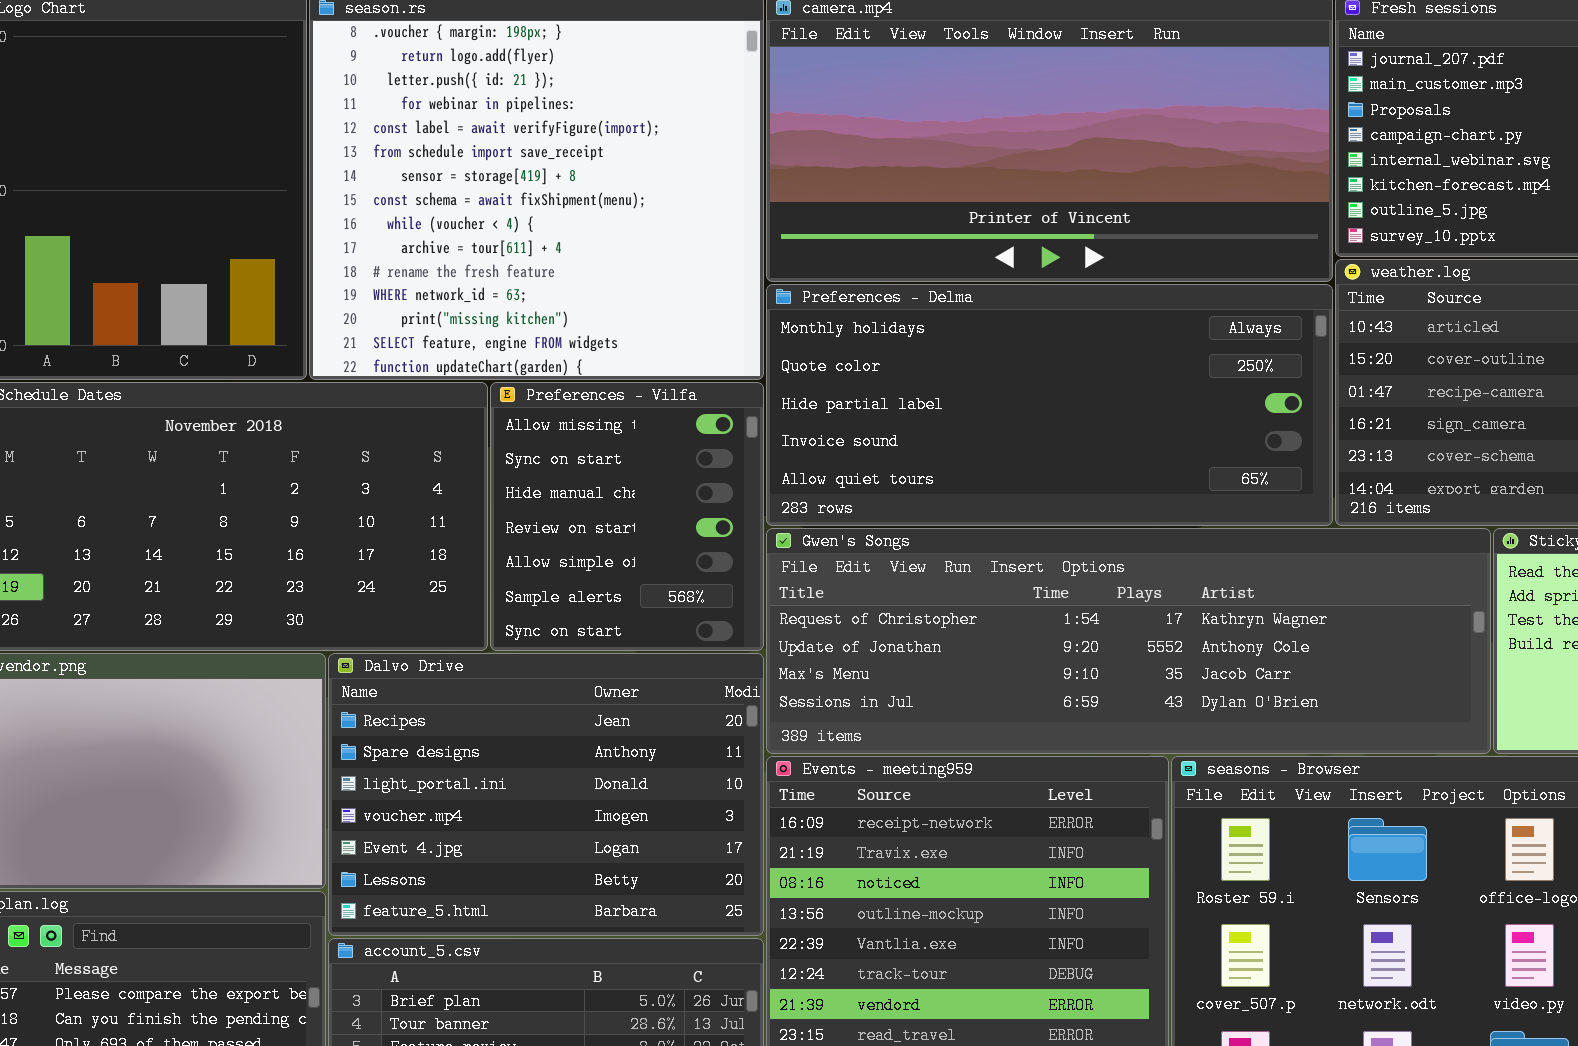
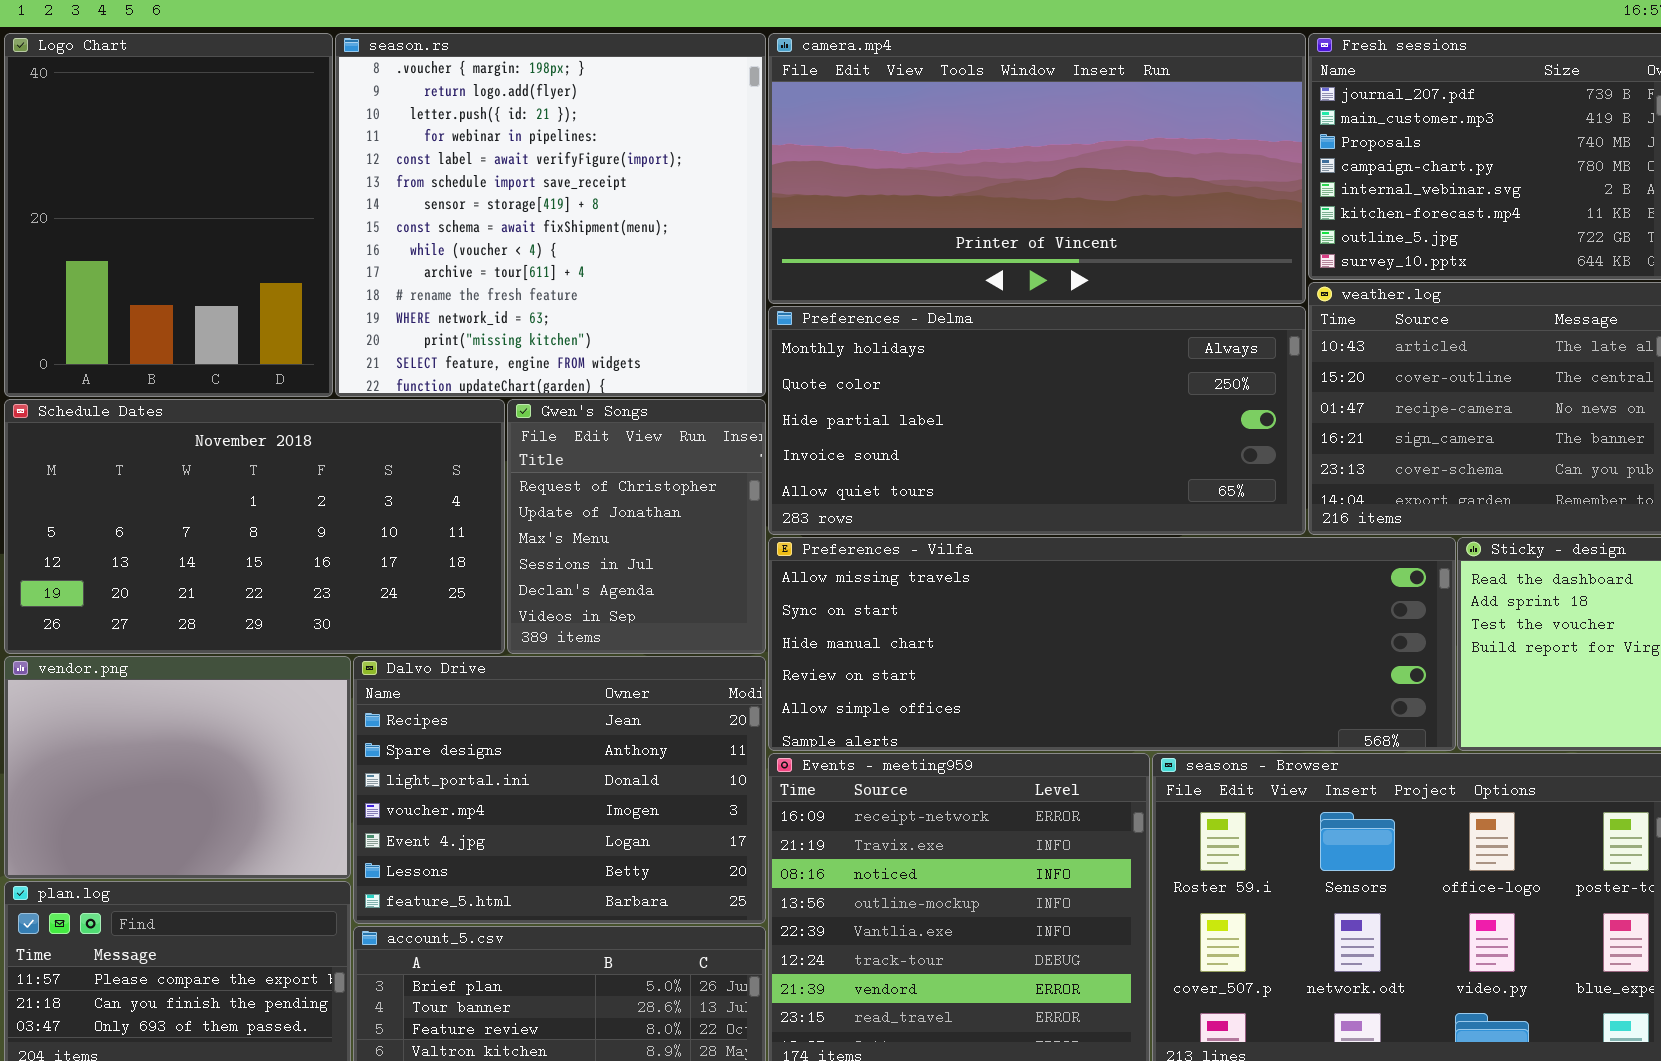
Preferences - Vilfa: [490,382,764,651] -> [768,537,1456,751], moved, resized
Gwen's Songs: [766,528,1491,754] -> [507,399,766,654], moved, resized

